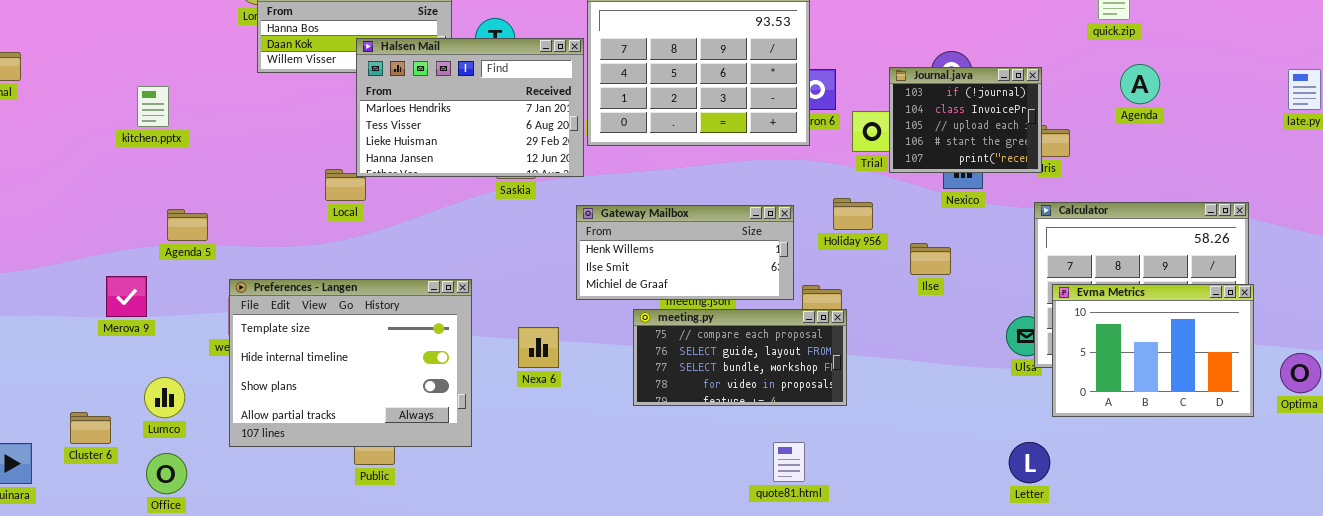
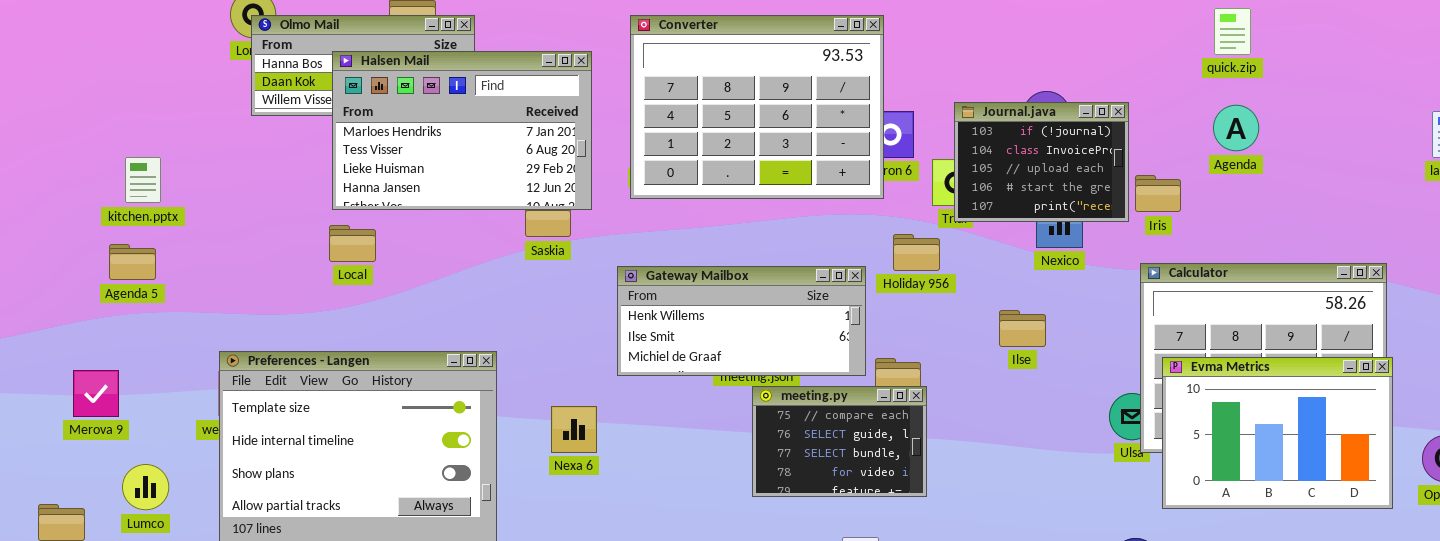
Halsen Mail: [356,38,584,177] -> [332,51,592,210], moved
Agenda: [1120,64,1160,104] -> [1213,105,1259,151], moved
Journal.java: [889,67,1042,173] -> [954,102,1129,222], moved
kitchen.pptx: [137,86,169,127] -> [125,157,161,203], moved
Holiday 956: [833,198,873,230] -> [893,234,940,271], moved
Agenda 5: [167,209,208,241] -> [109,244,156,280], moved
Merova 9: [106,276,147,317] -> [73,370,119,417], moved
meeting.py: [633,309,847,406] -> [752,386,927,497], resized

